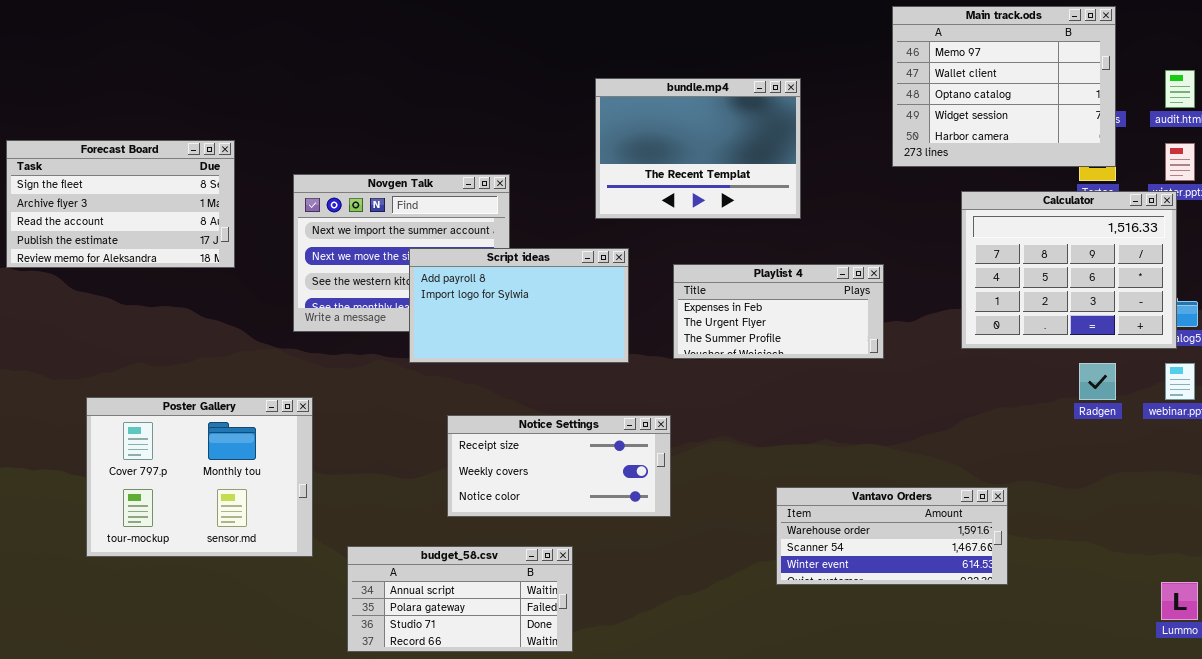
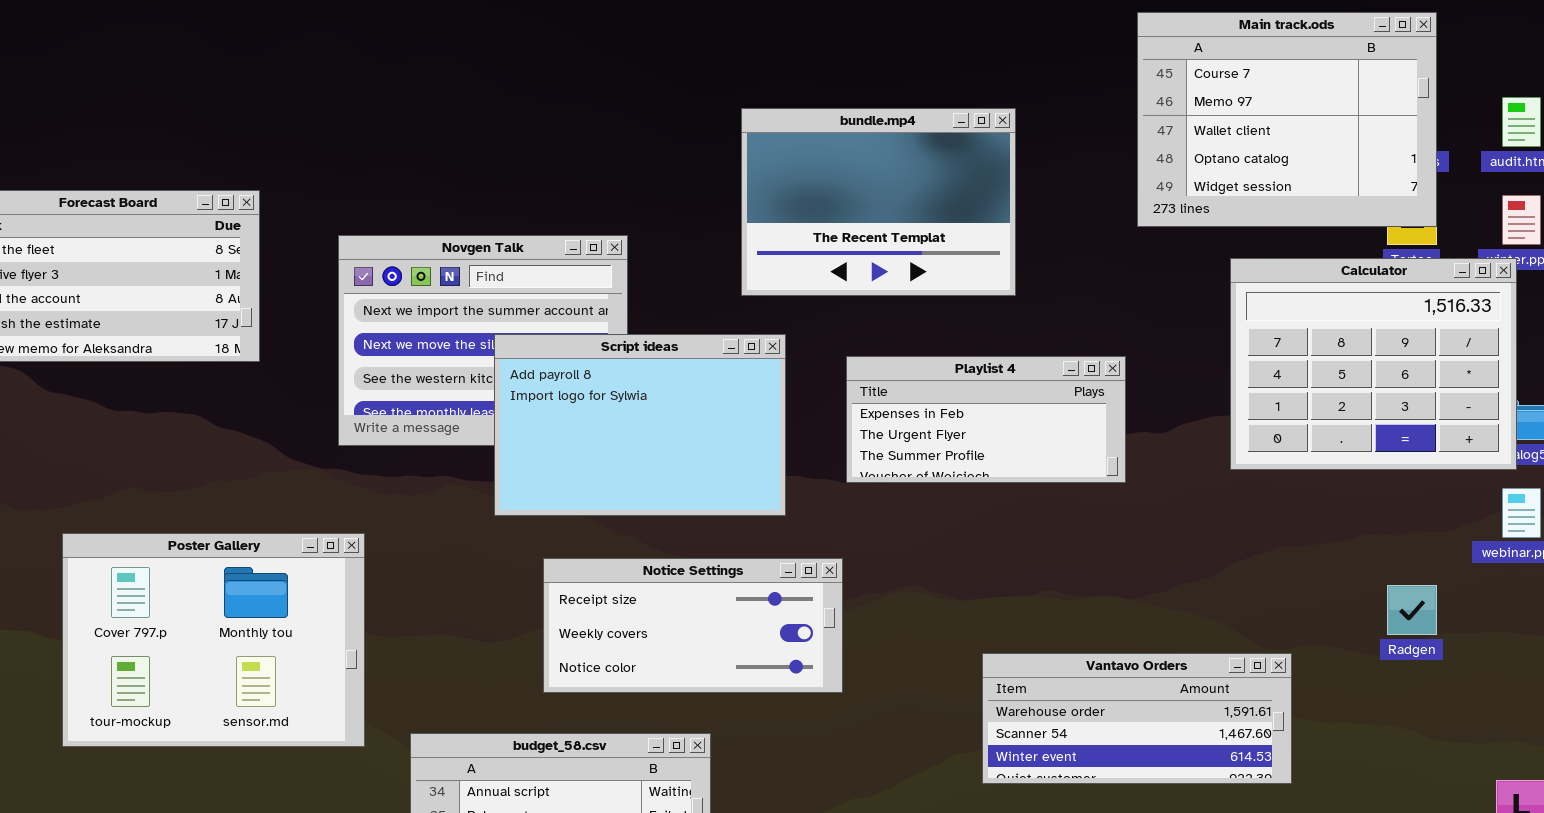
Main track.ods: [892,6,1116,167] -> [1137,12,1437,227], scrolled up 1 row
Script ideas: [409,248,629,363] -> [494,334,786,516], resized
Radgen: [1079,363,1116,400] -> [1387,585,1437,635], moved

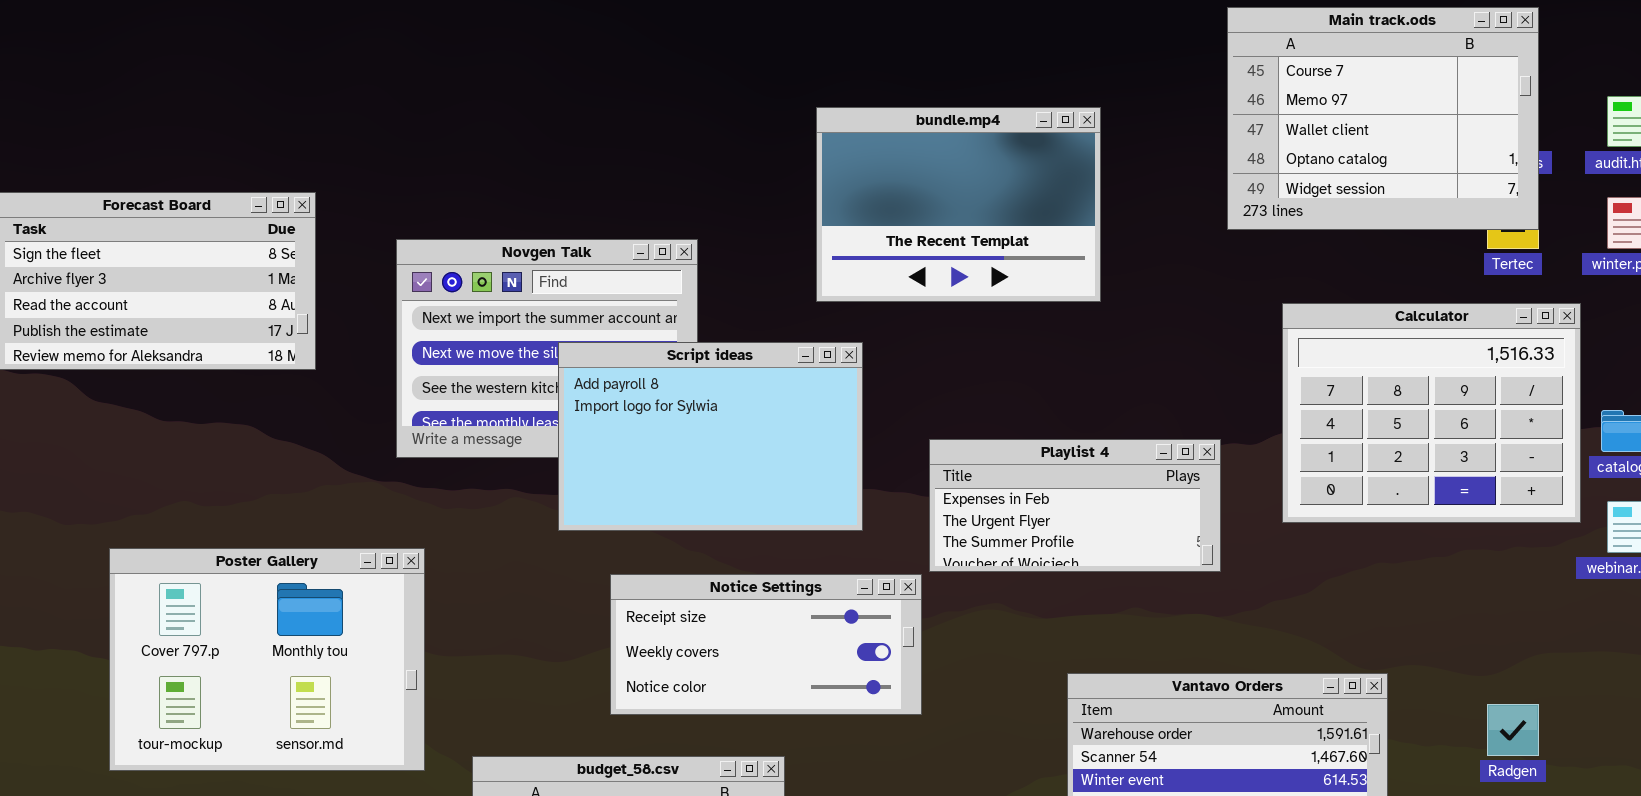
Calculator: [1230,258,1517,470] -> [1282,303,1581,523], moved
Playlist 4: [846,356,1126,483] -> [929,439,1221,572], moved
Radgen: [1387,585,1437,635] -> [1487,704,1539,756], moved

